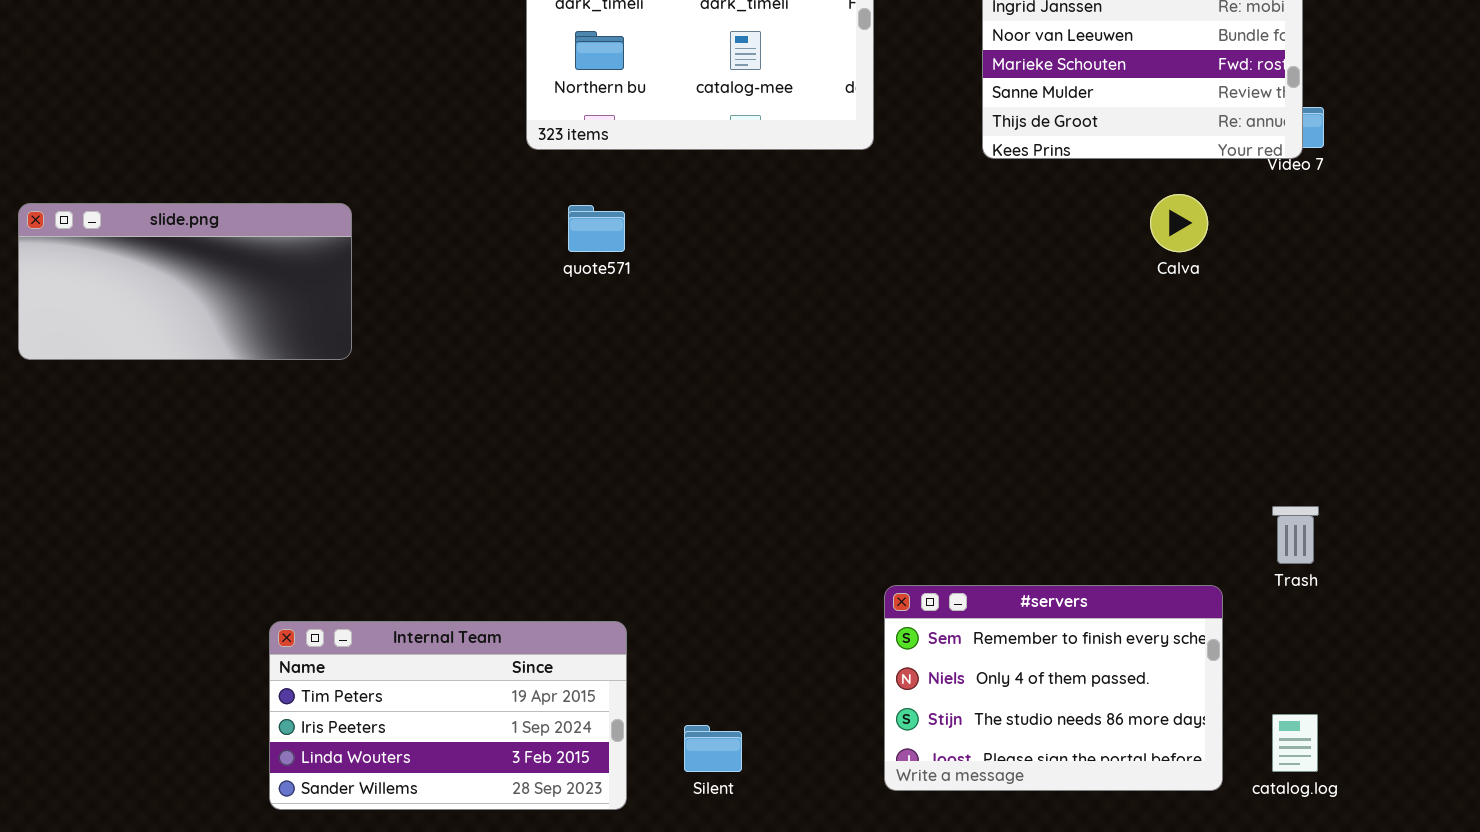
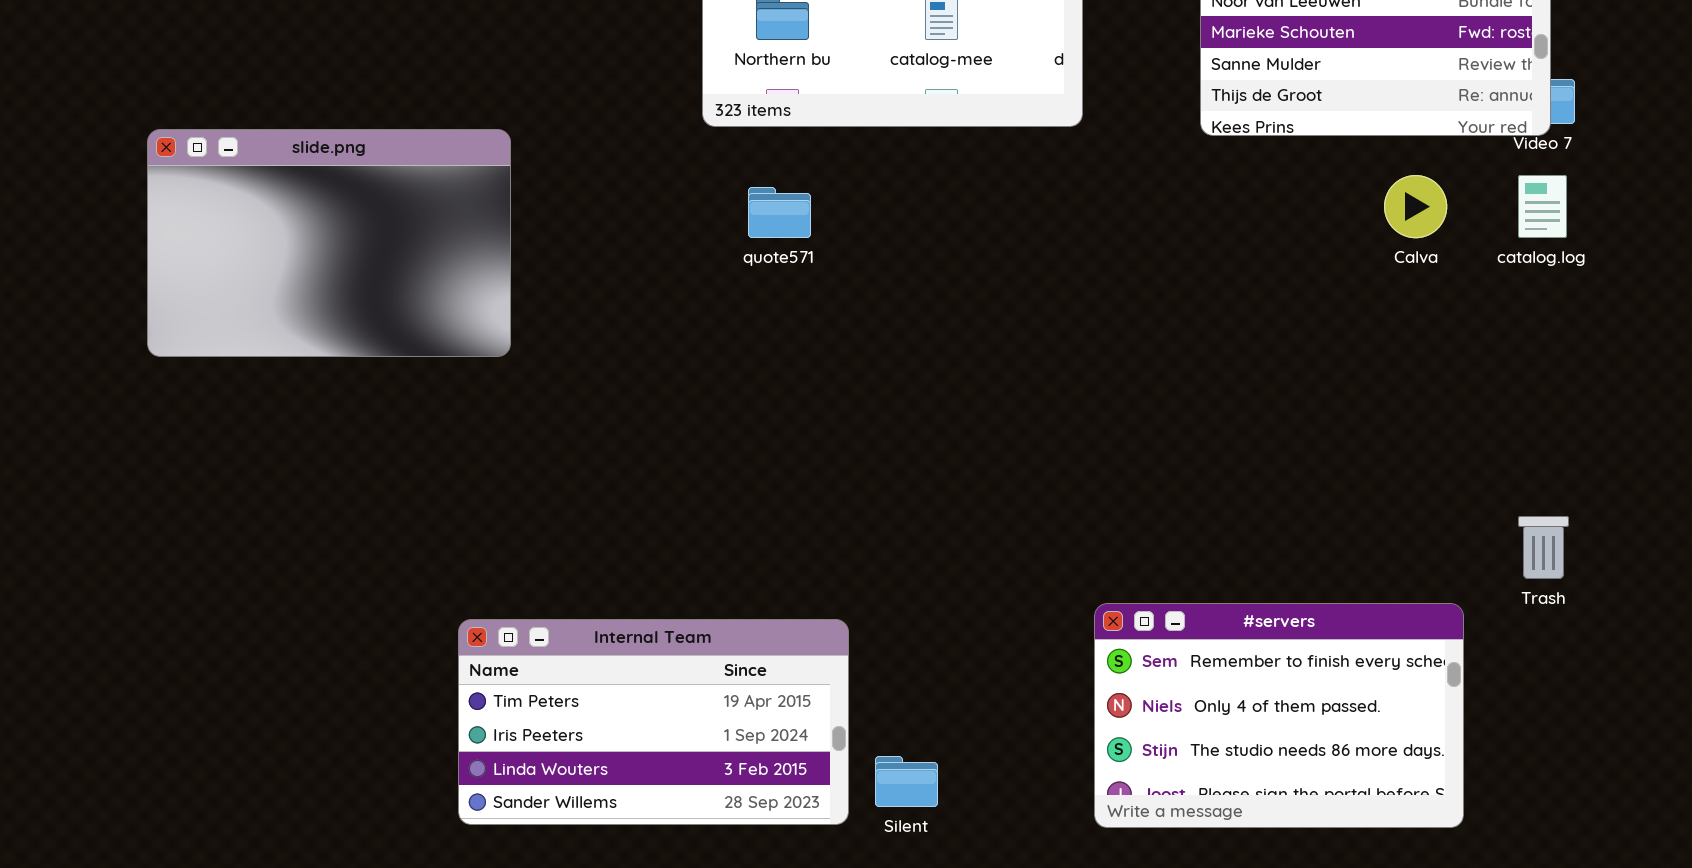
slide.png: [18,203,352,360] -> [147,129,511,357], resized
Internal Team: [269,621,627,810] -> [458,619,849,825], moved
catalog.log: [1272,714,1318,772] -> [1518,175,1567,238], moved

